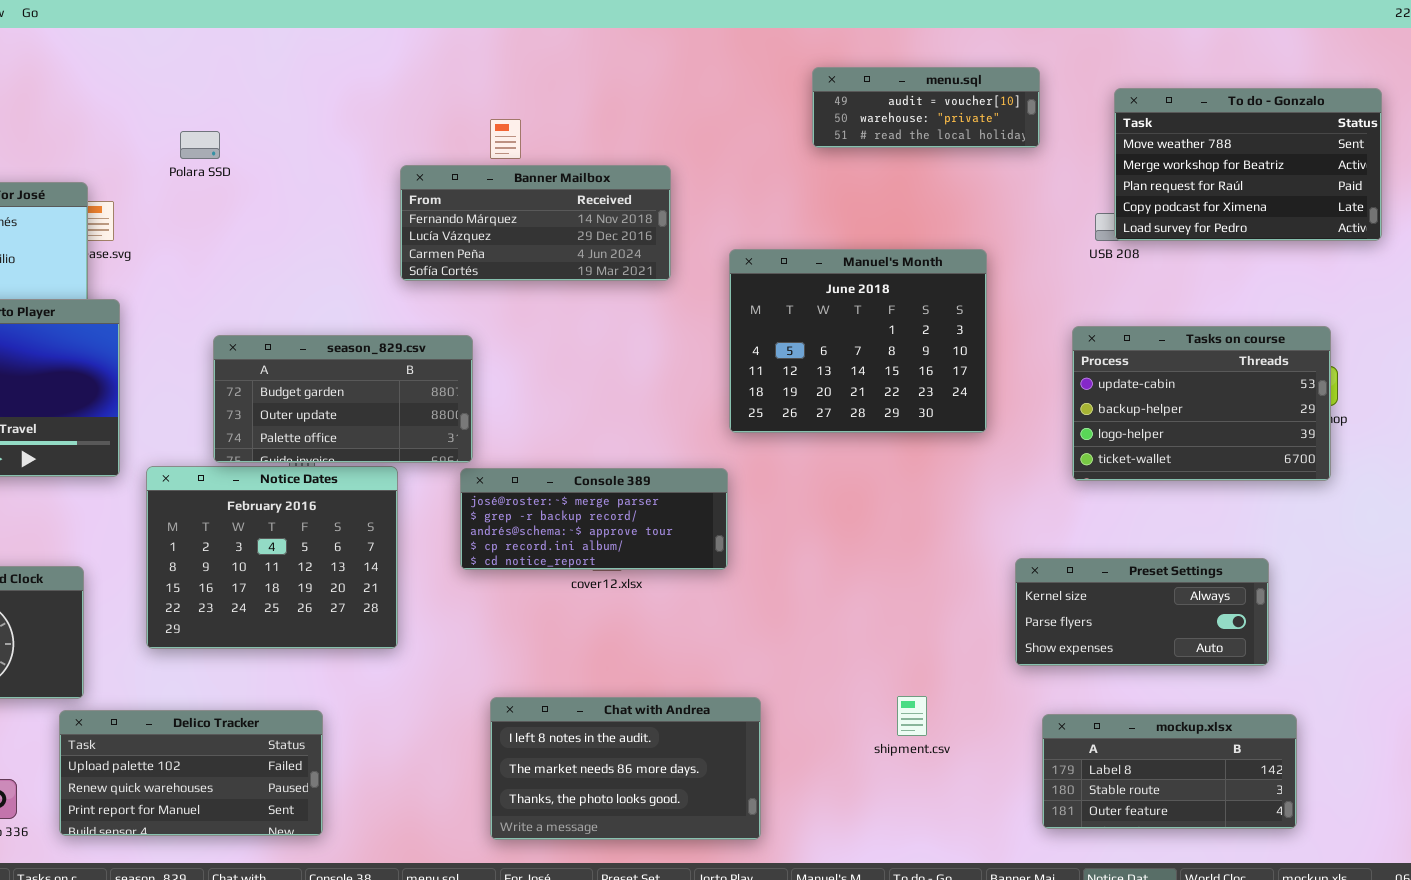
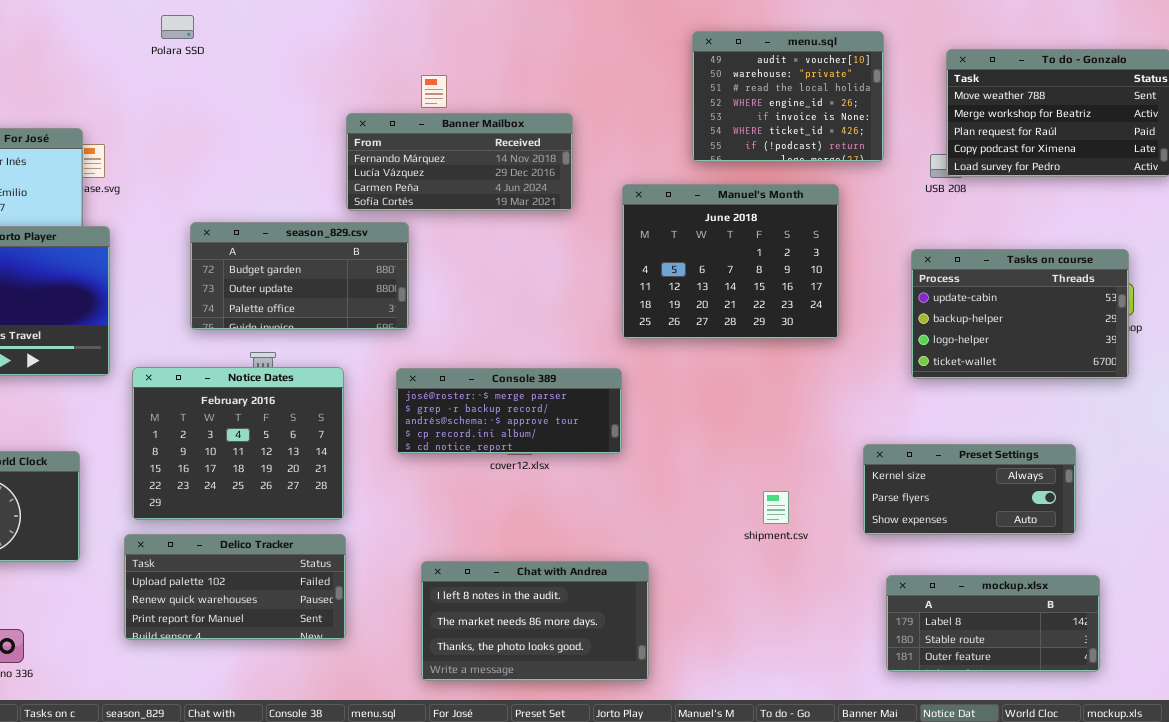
menu.sql: [812,67,1040,148] -> [692,31,884,162], resized
Polara SSD: [180,131,220,159] -> [161,15,194,39], moved
season_829.csv: [213,335,473,463] -> [190,222,409,330], moved
shipment.csv: [897,696,927,736] -> [763,491,789,524], moved
Delico Tracker: [59,710,323,836] -> [124,534,346,640], moved

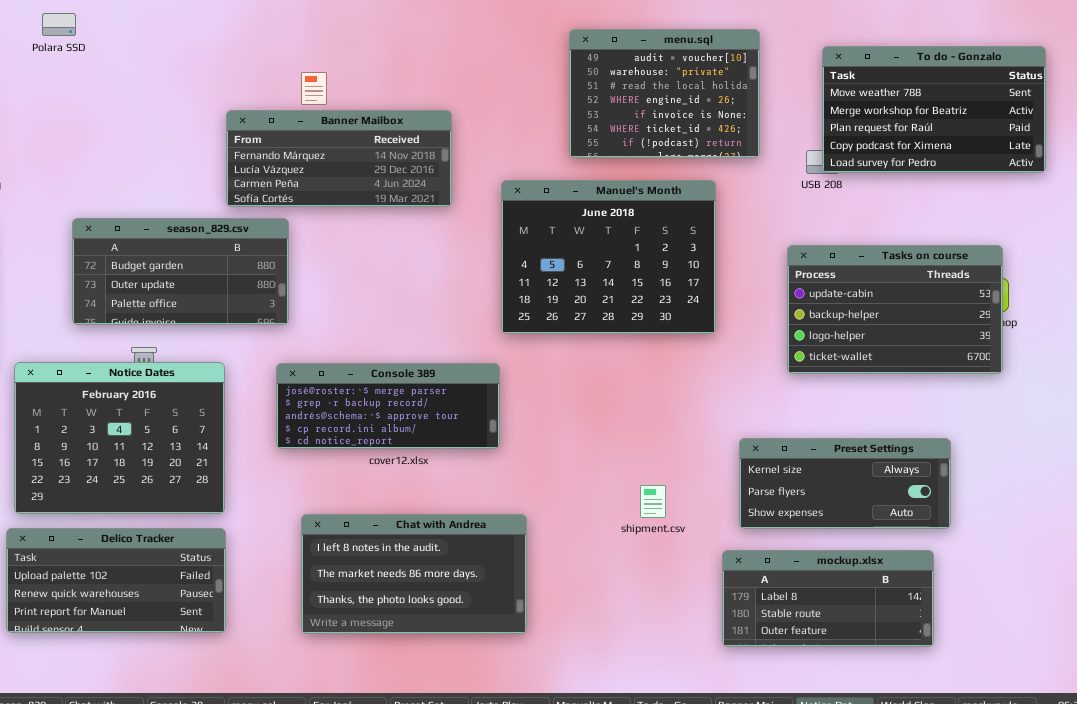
Chat with Andrea: [421,561,649,681] -> [301,514,527,634], moved
mockup.xlsx: [886,575,1100,672] -> [722,550,934,647], moved

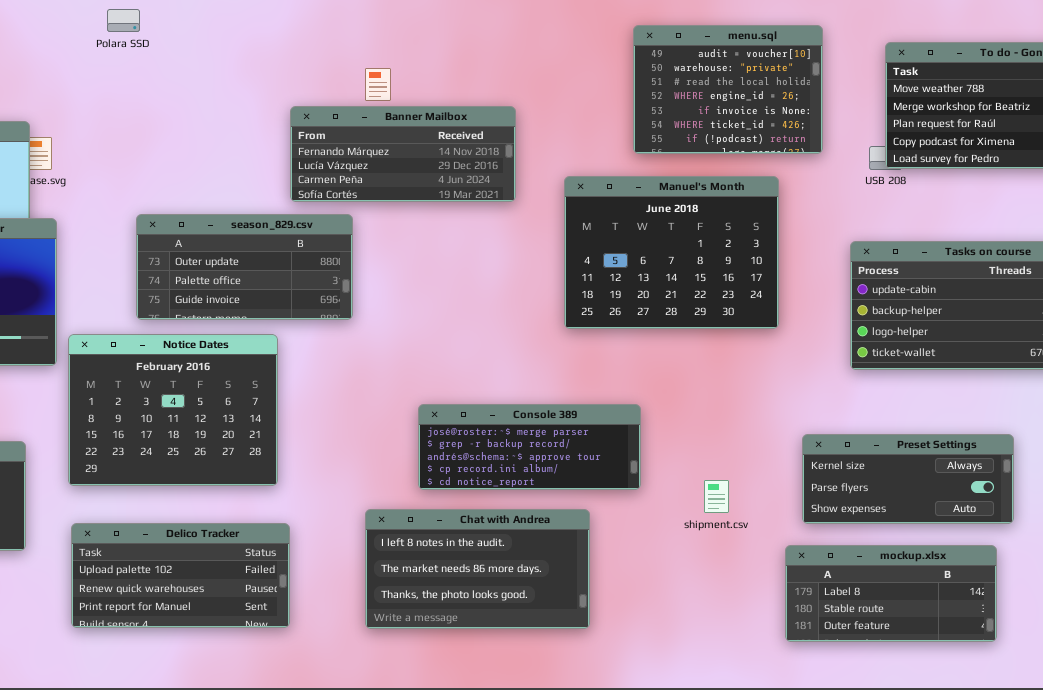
season_829.csv: [72,218,289,325] -> [136,214,353,320], scrolled down 1 row
Notice Dates: [14,362,225,514] -> [68,334,278,486], moved
Console 389: [276,363,500,449] -> [418,404,641,490], moved

